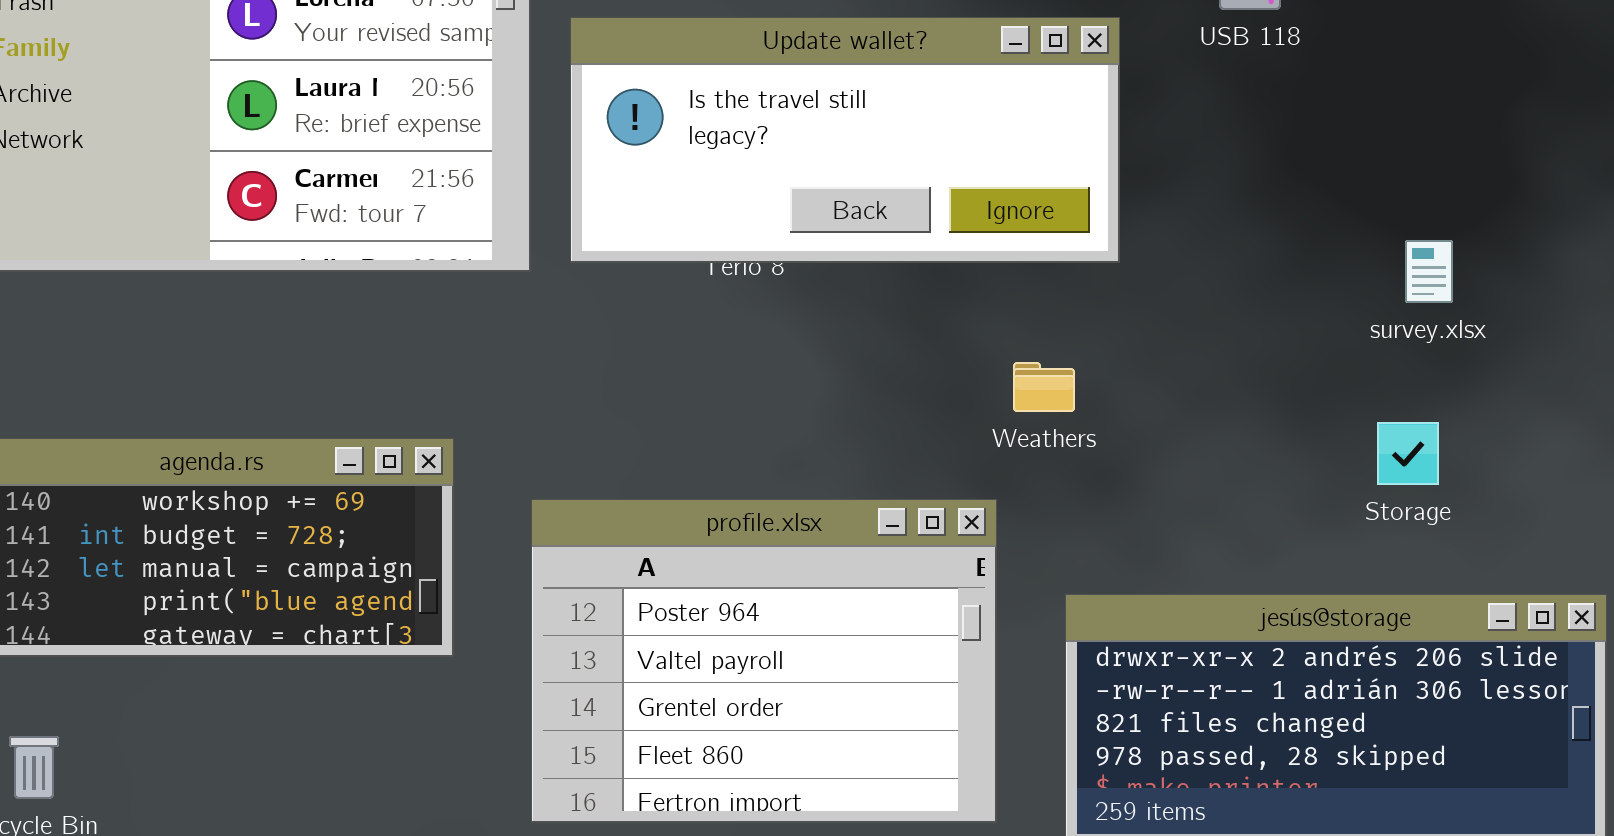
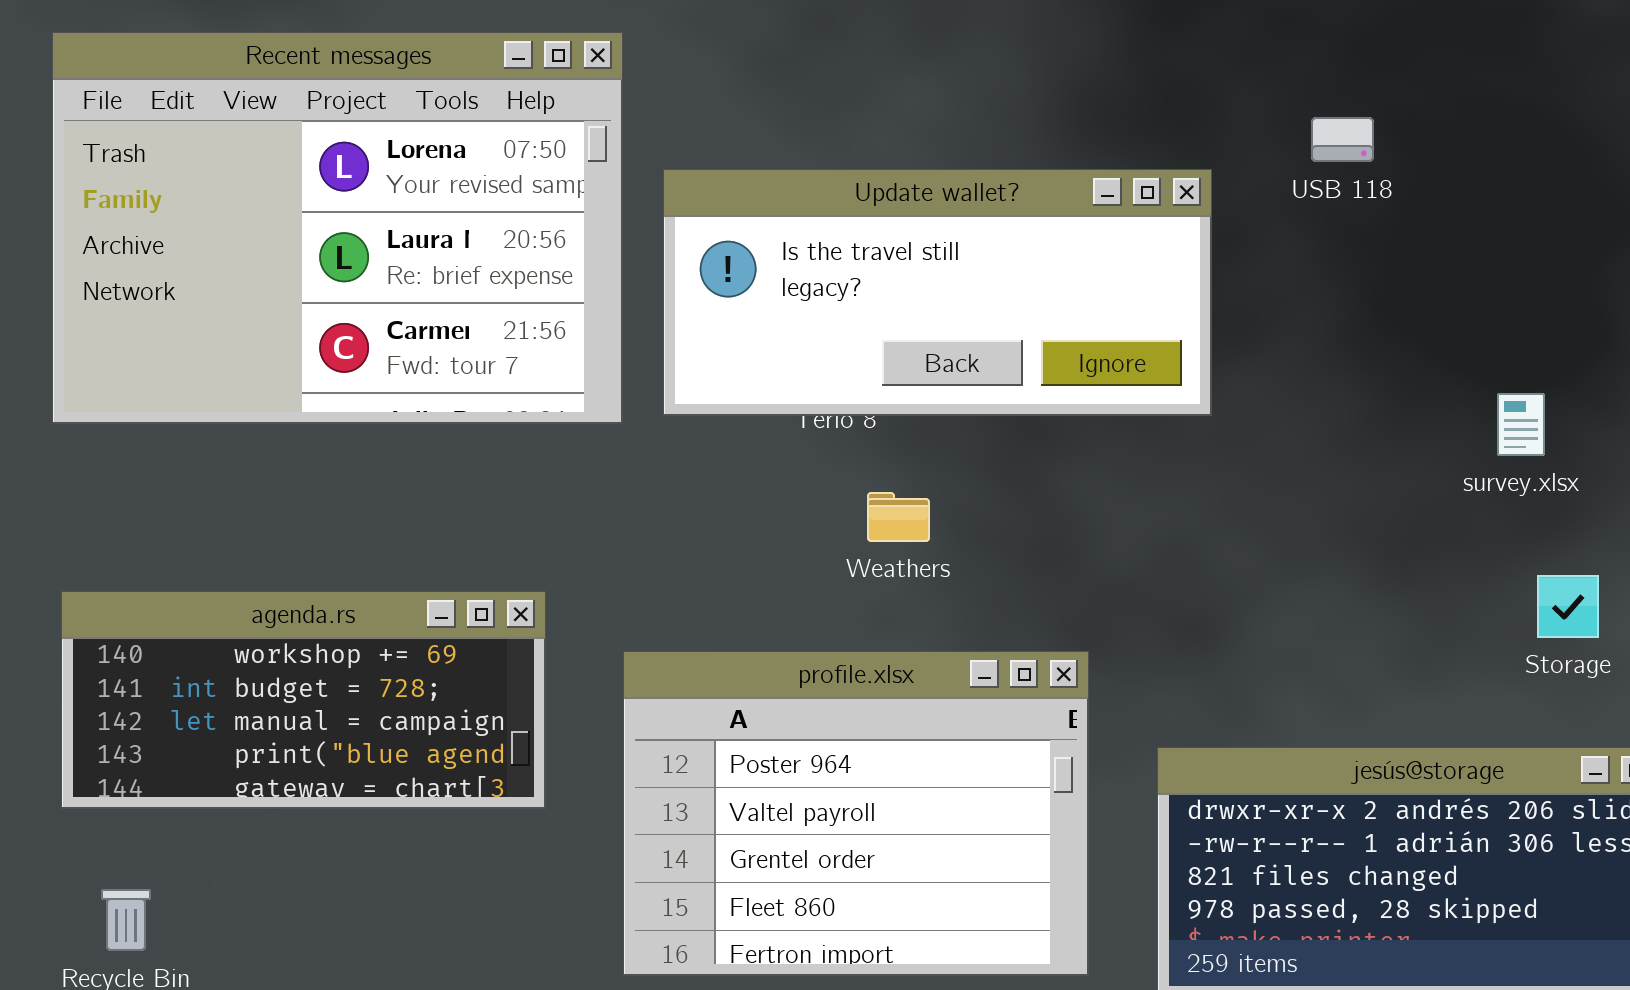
Weathers: [1013,362,1075,412] -> [867,492,930,542], moved
Storage: [1377,422,1439,485] -> [1537,575,1599,638], moved

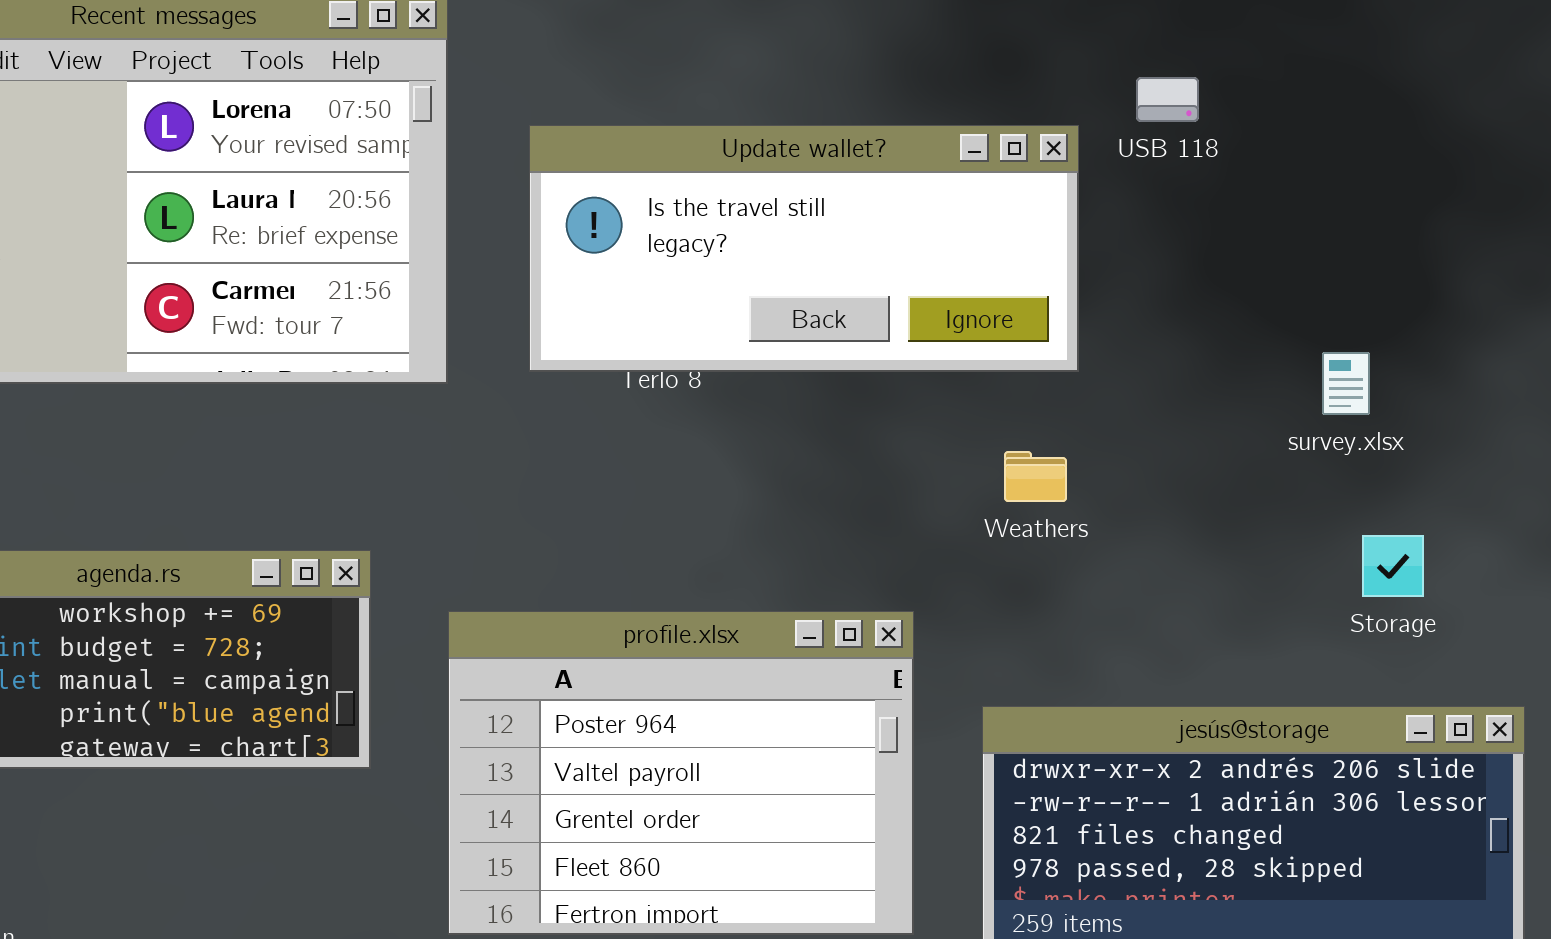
Update wallet?: [663,169,1212,416] -> [529,125,1079,372], moved
Weathers: [867,492,930,542] -> [1004,451,1067,502], moved

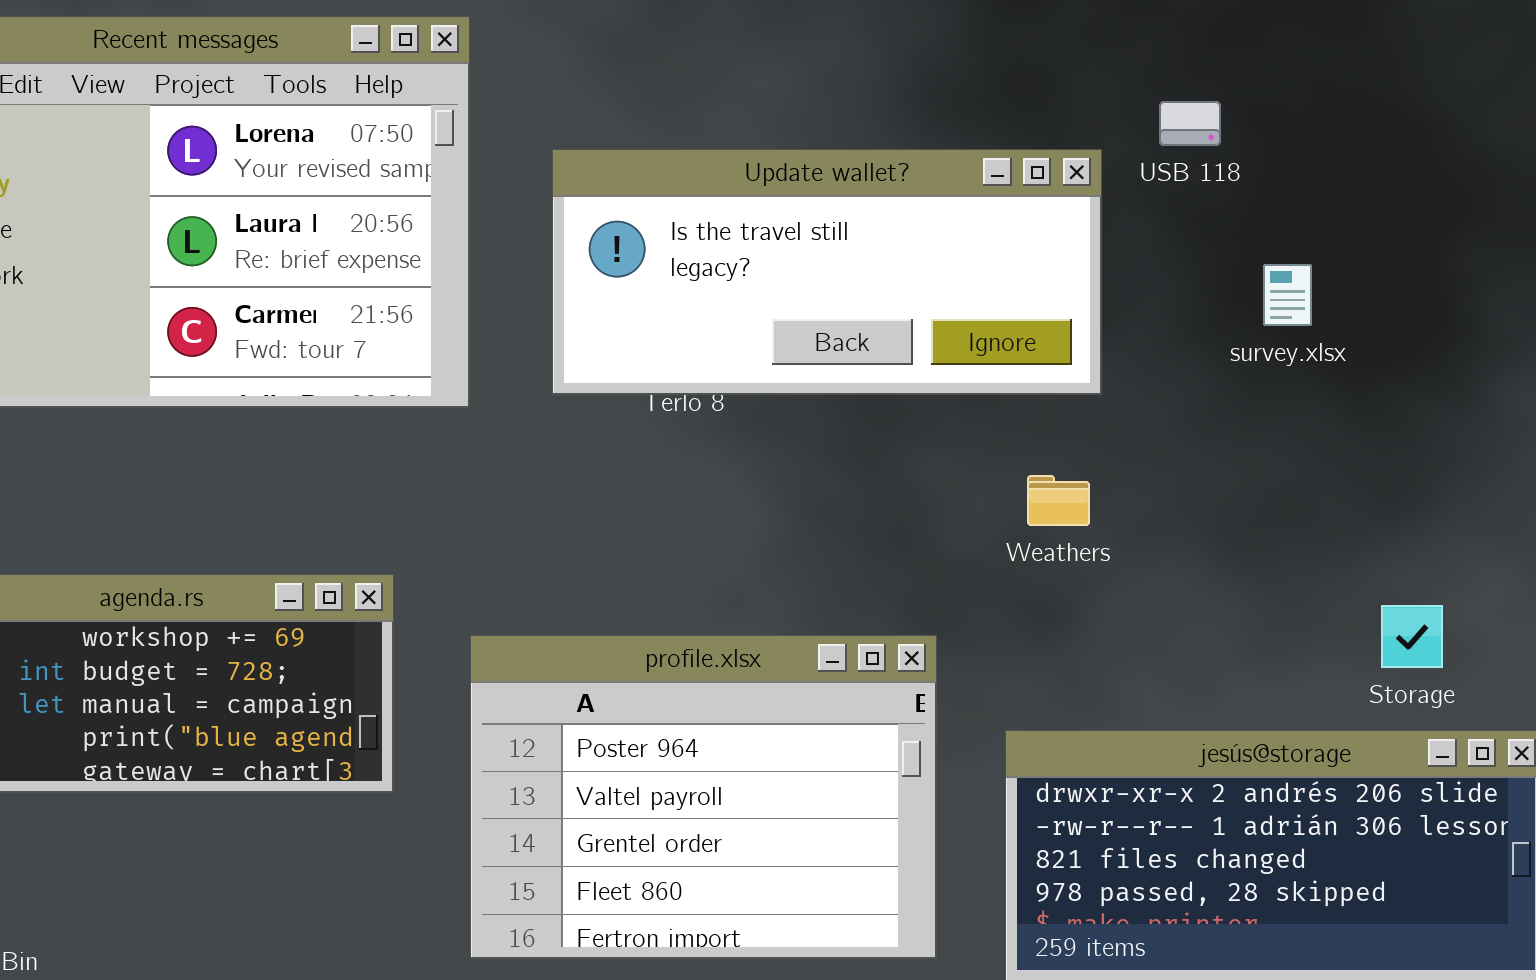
survey.xlsx: [1322,352,1370,415] -> [1263,264,1312,326], moved
Storage: [1362,535,1424,597] -> [1381,605,1443,668], moved

